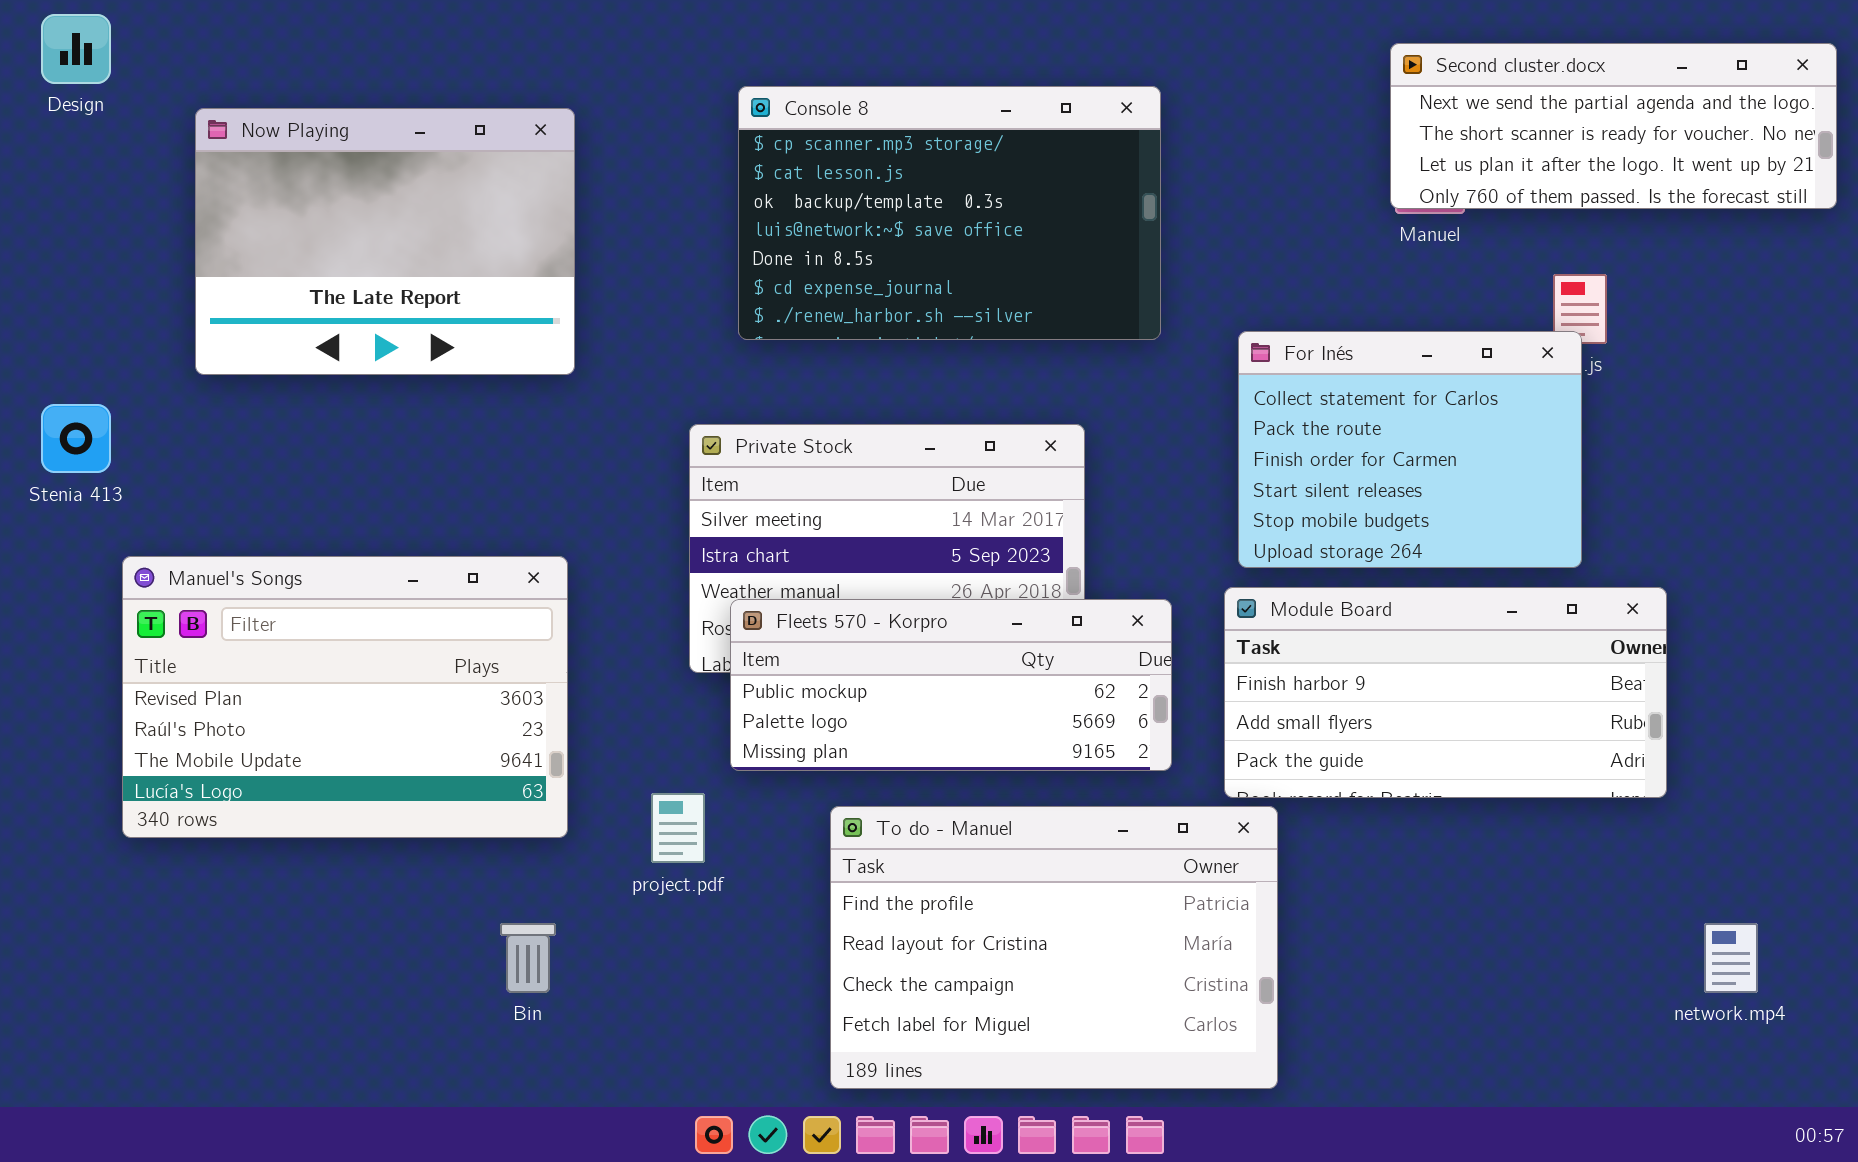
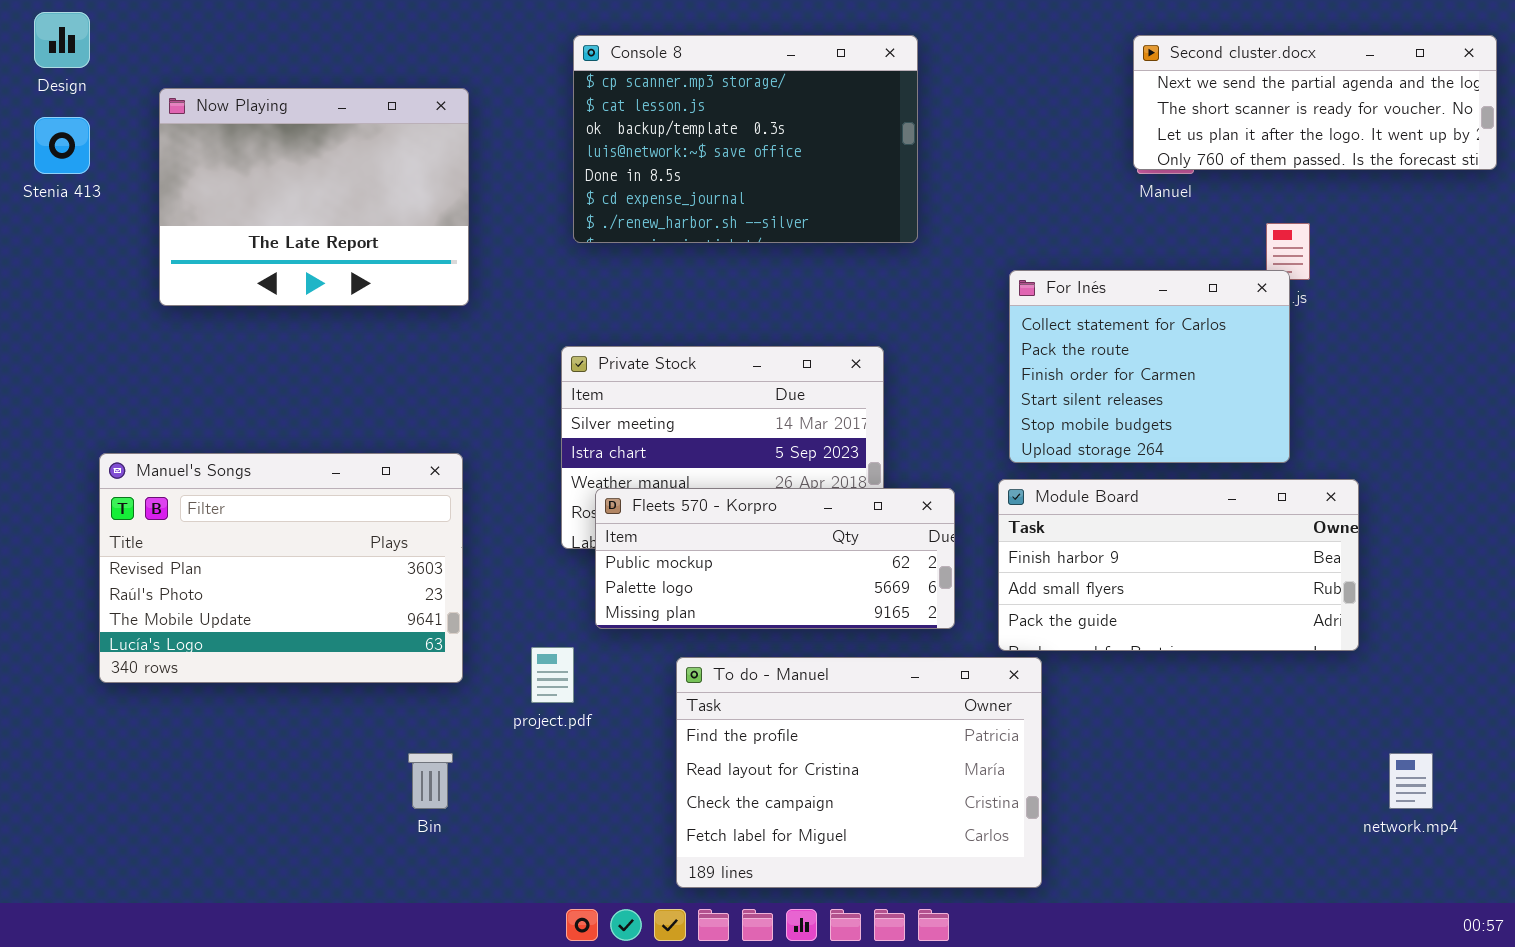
Console 8: [738,86,1161,340] -> [573,35,918,243], moved
Stenia 413: [41,404,111,473] -> [34,117,90,174], moved

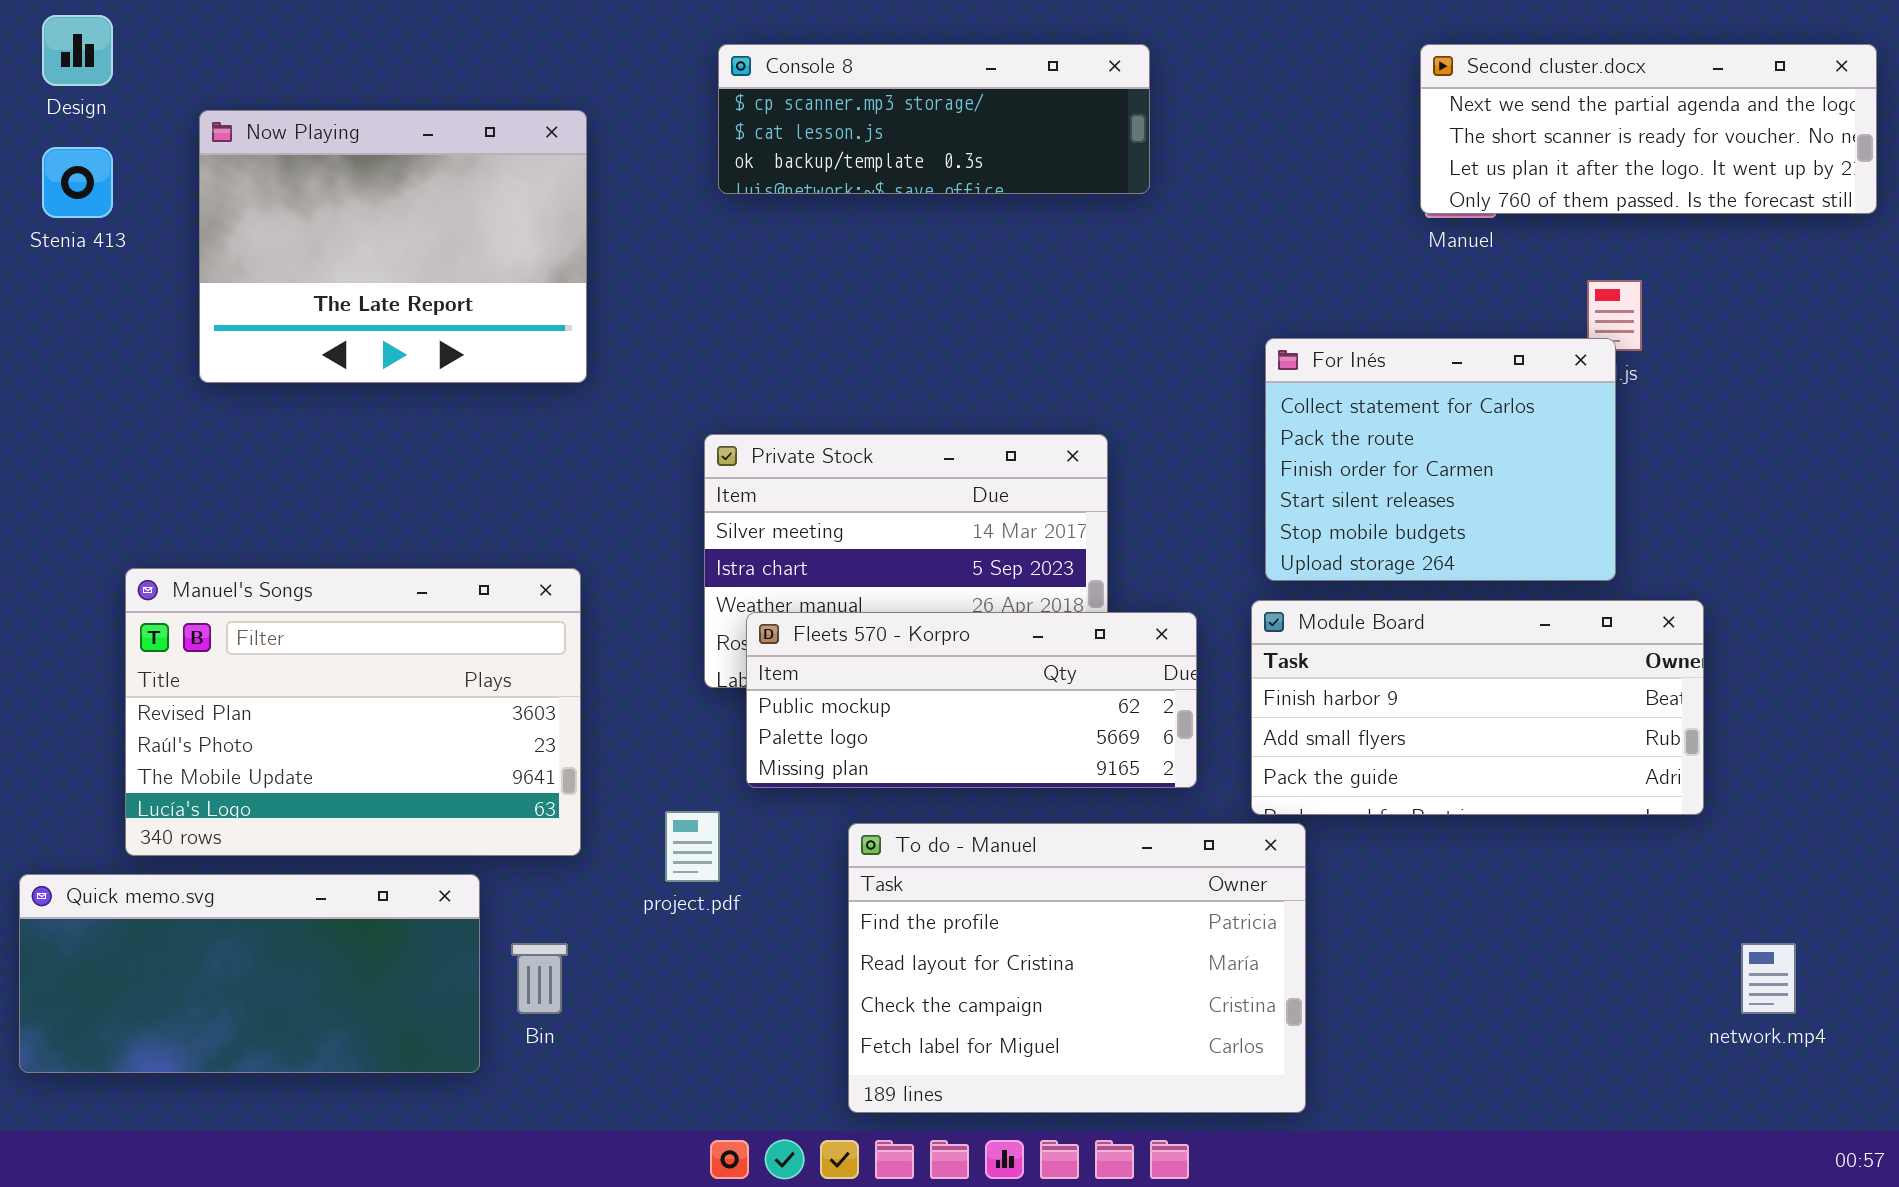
Console 8: [573,35,918,243] -> [718,44,1150,194], resized
Quick memo.svg: none -> [19,874,480,1073], opened

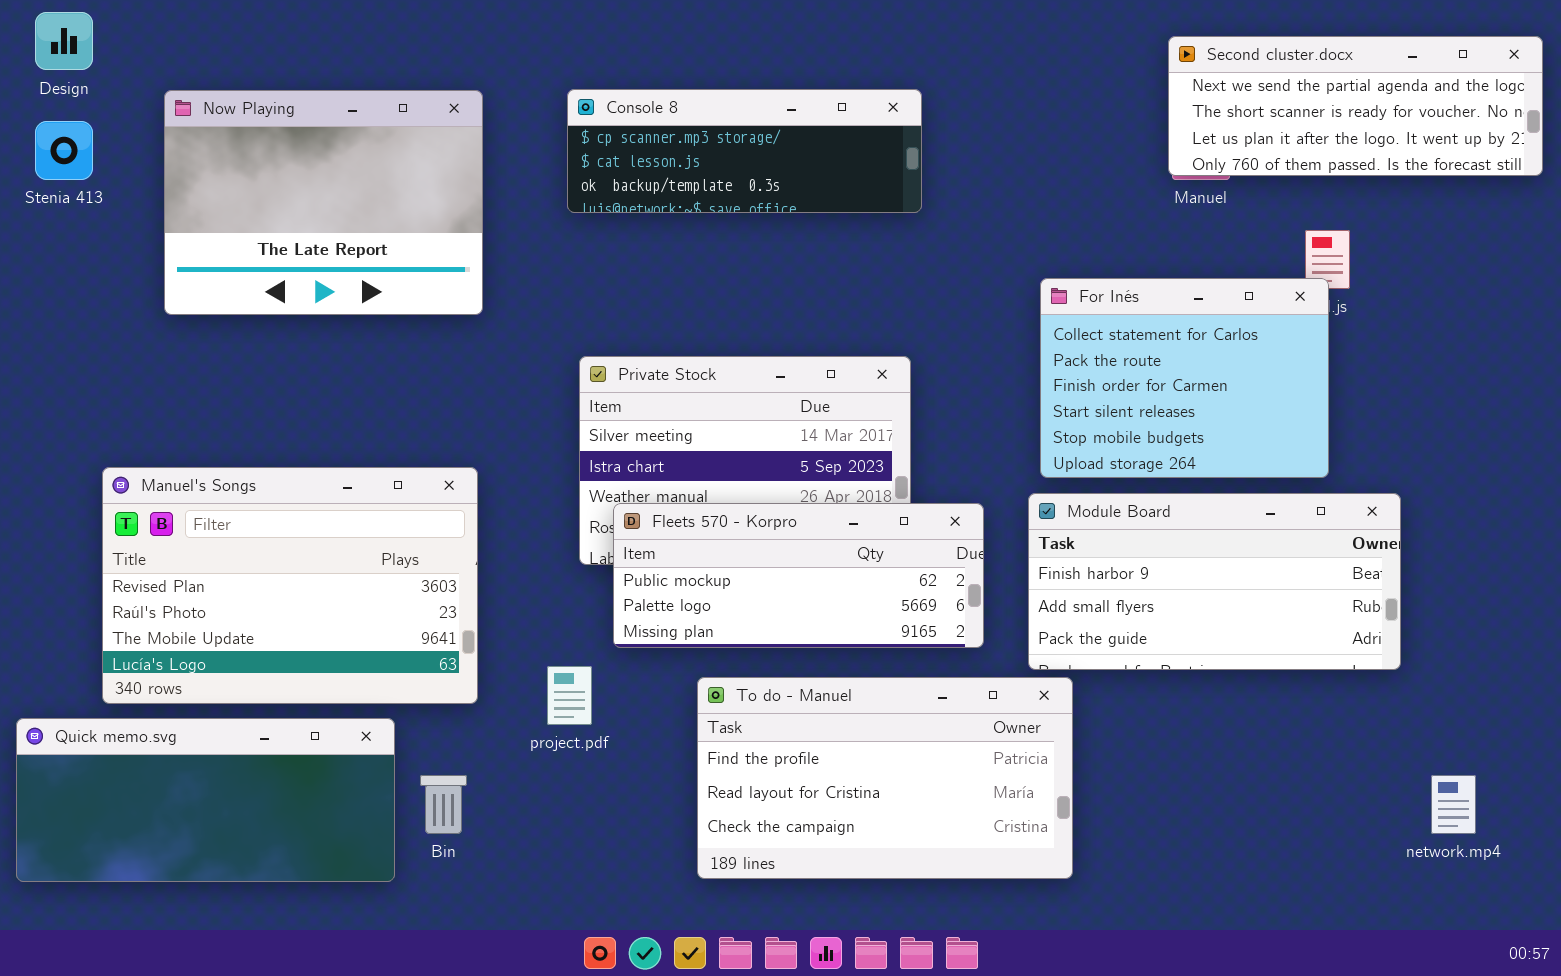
Console 8: [718,44,1150,194] -> [567,89,922,213], moved
To do - Manuel: [848,823,1306,1113] -> [697,677,1073,879], resized

